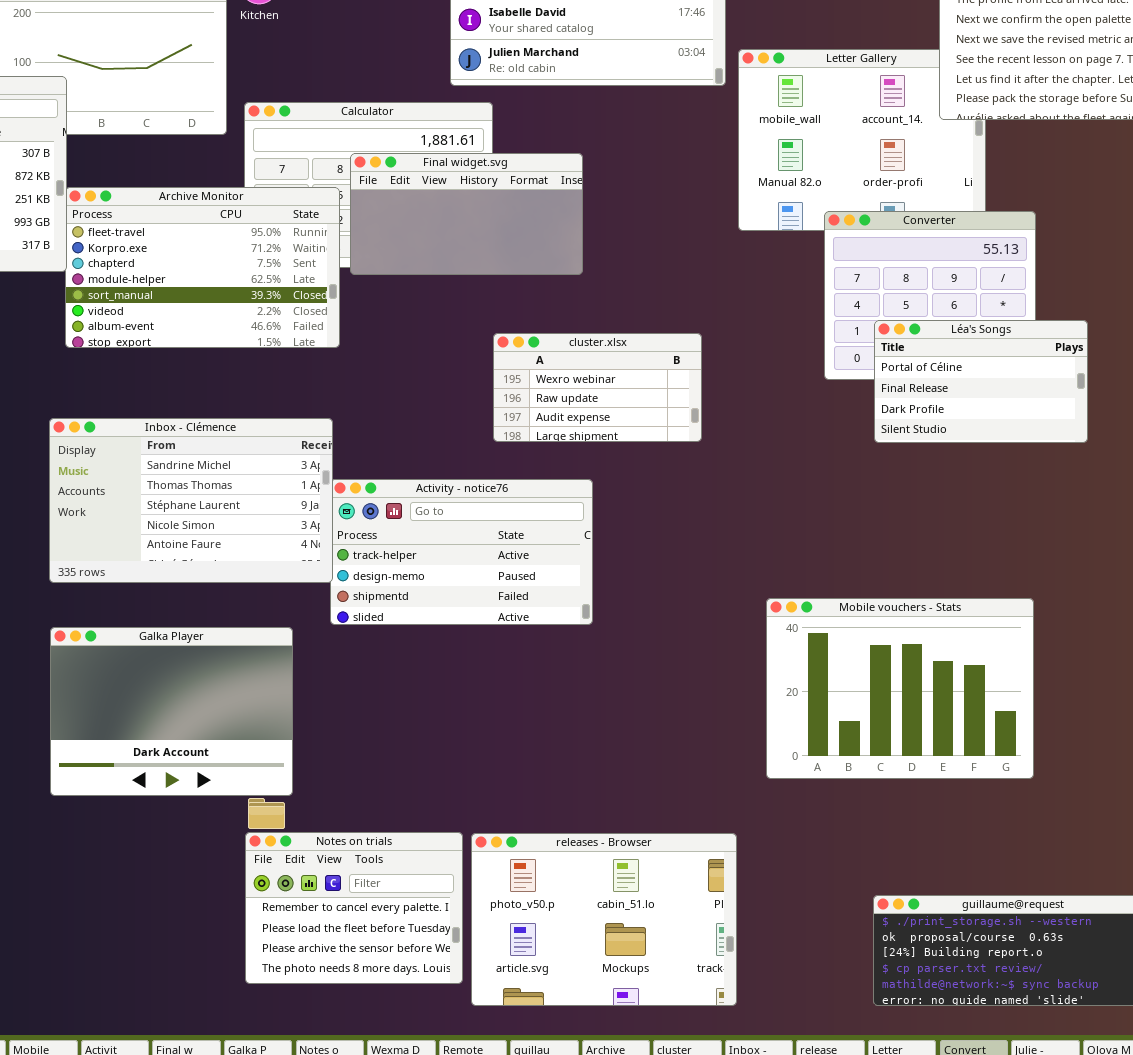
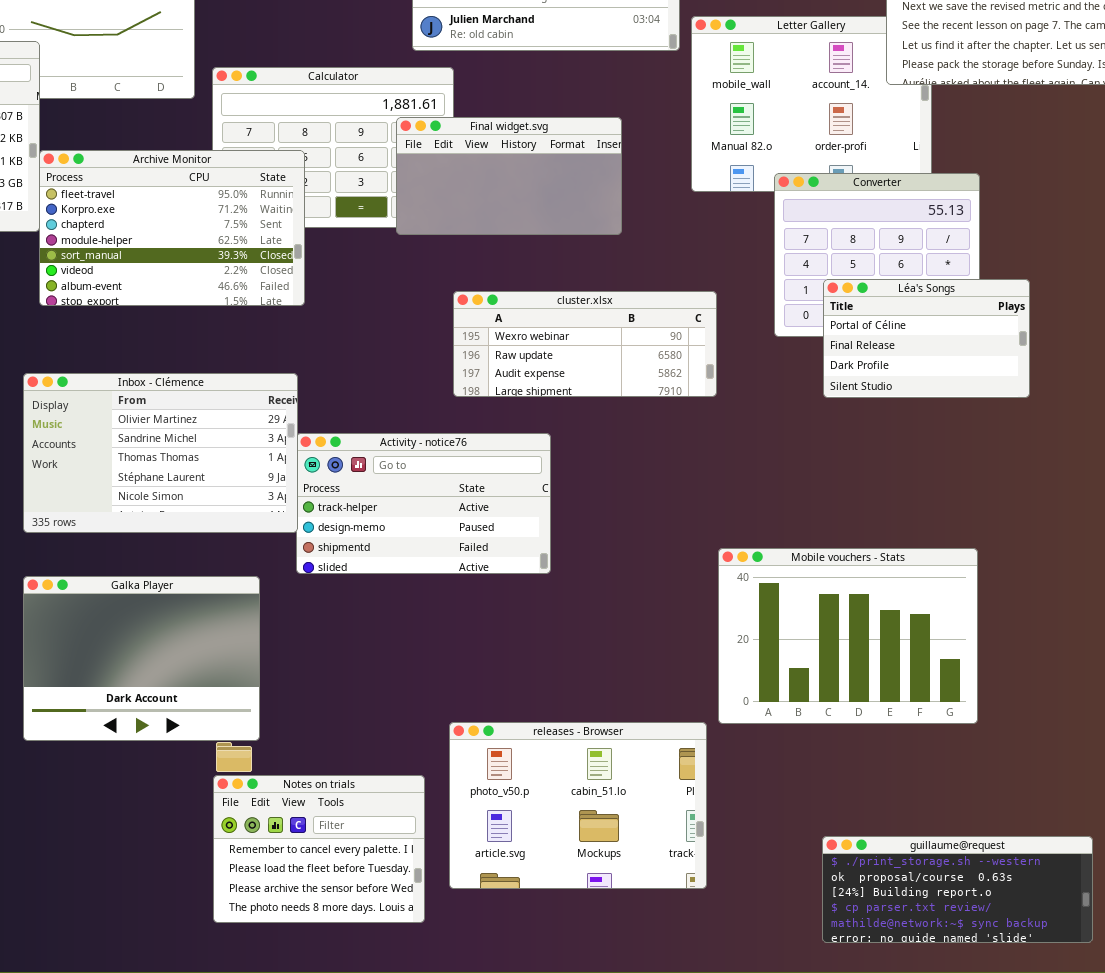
Final widget.svg: [350,153,583,275] -> [396,117,622,235], moved
cluster.xlsx: [493,333,702,442] -> [453,291,717,397], resized
Inbox - Clémence: [49,418,333,583] -> [23,373,298,533], scrolled up 1 row
releases - Browser: [471,833,737,1006] -> [449,722,707,889], moved

